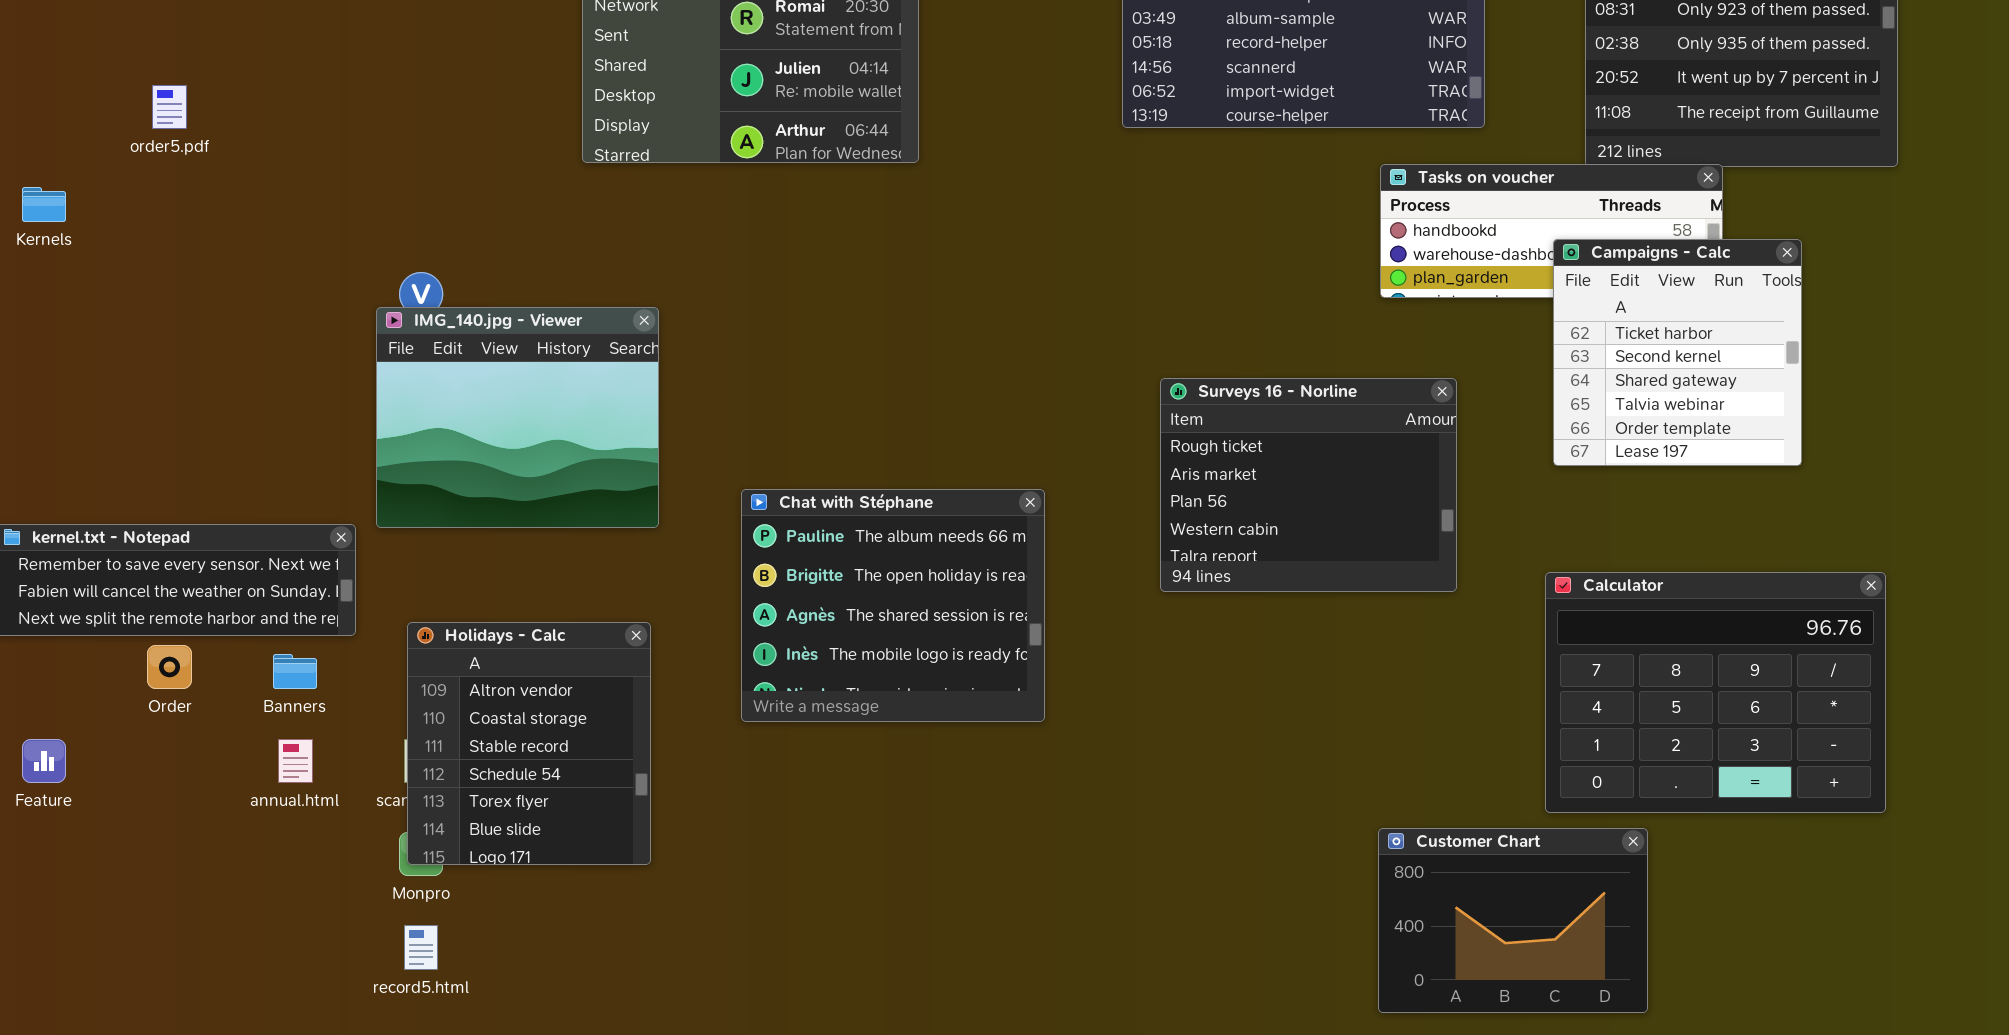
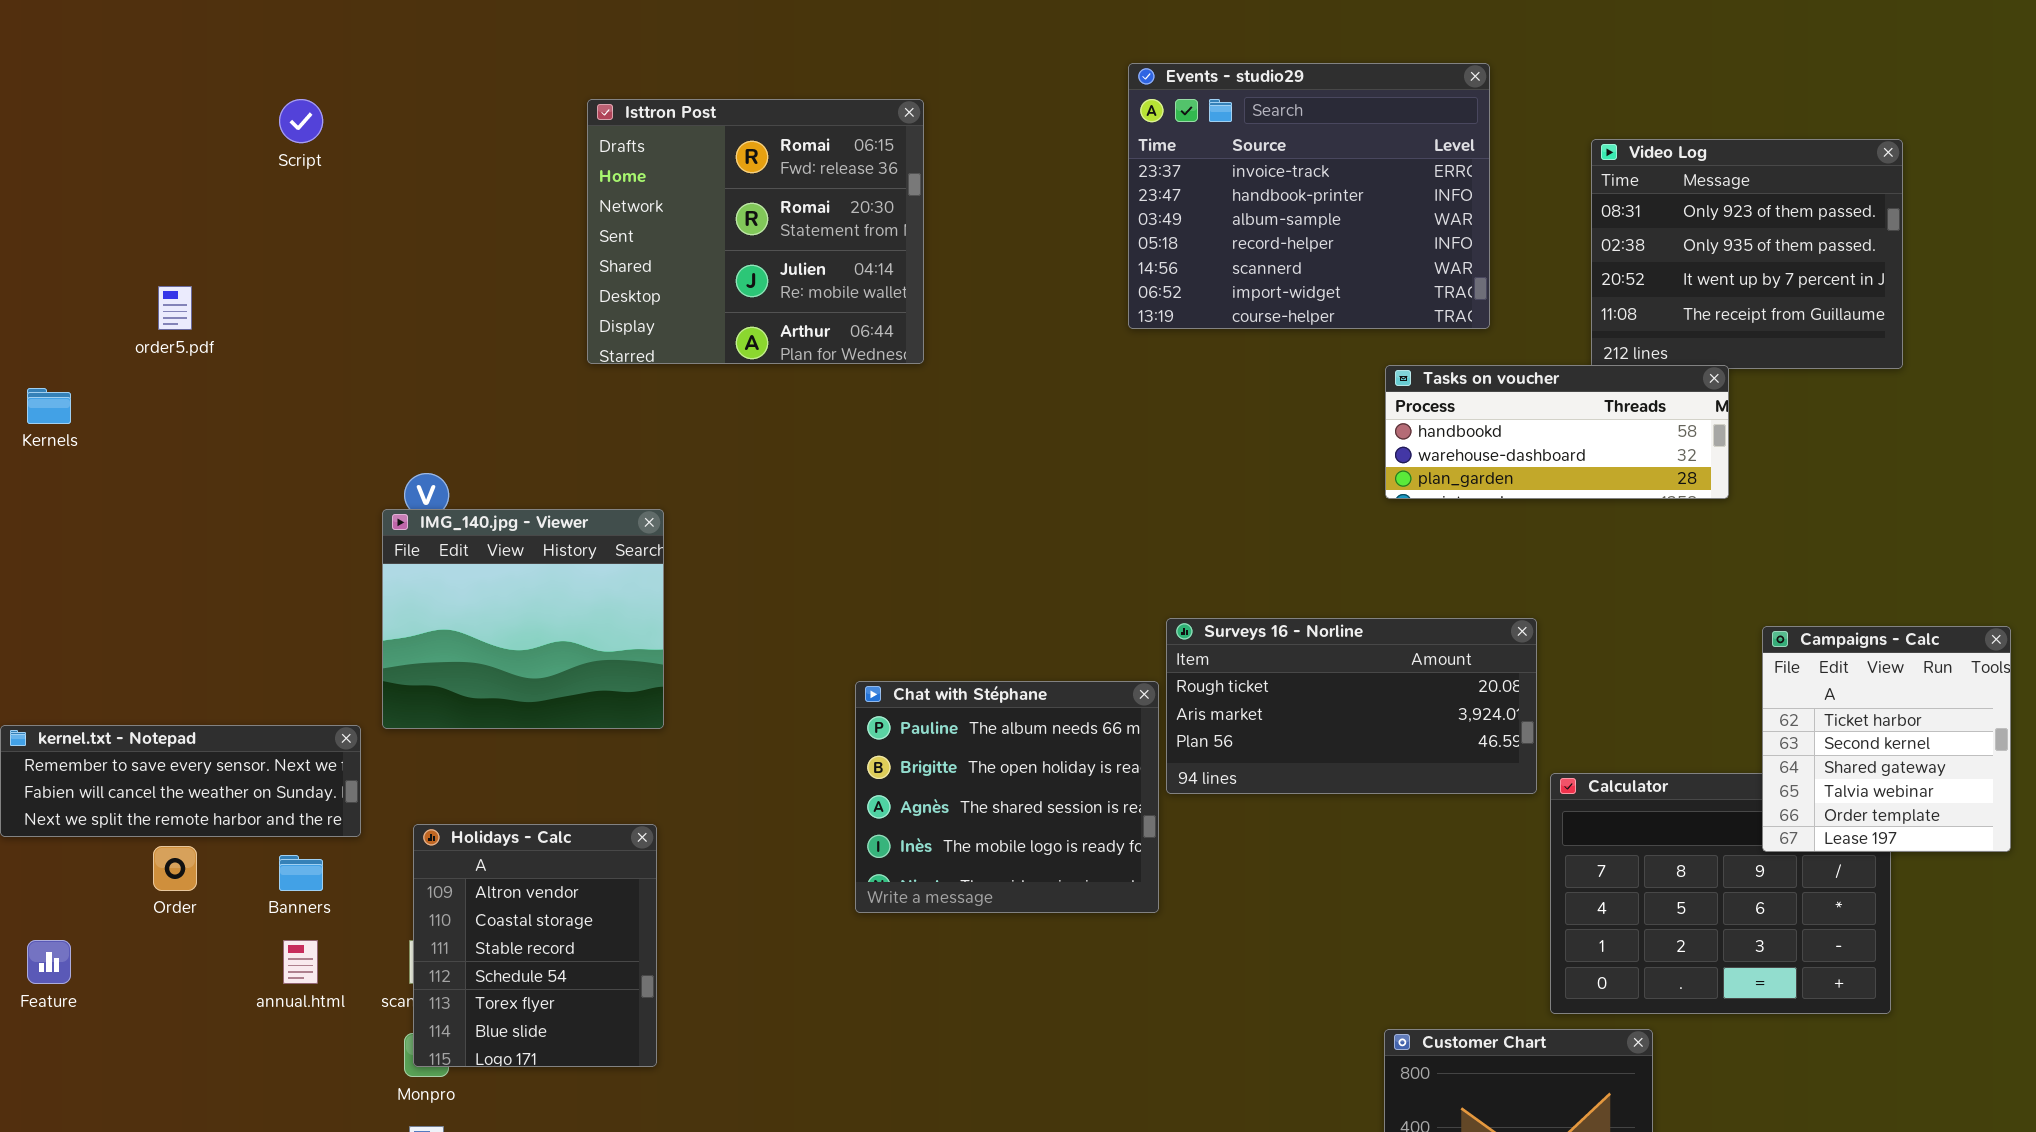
Campaigns - Calc: [1553,239,1802,466] -> [1762,626,2011,852], moved
Surveys 16 - Norline: [1160,378,1457,592] -> [1166,618,1537,794], resized
Chat with Stéphane: [741,489,1045,722] -> [855,681,1159,913], moved

